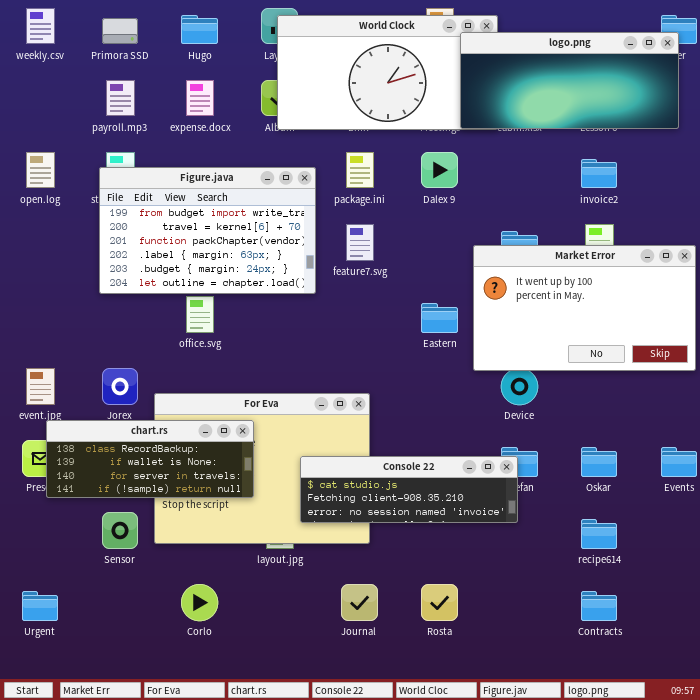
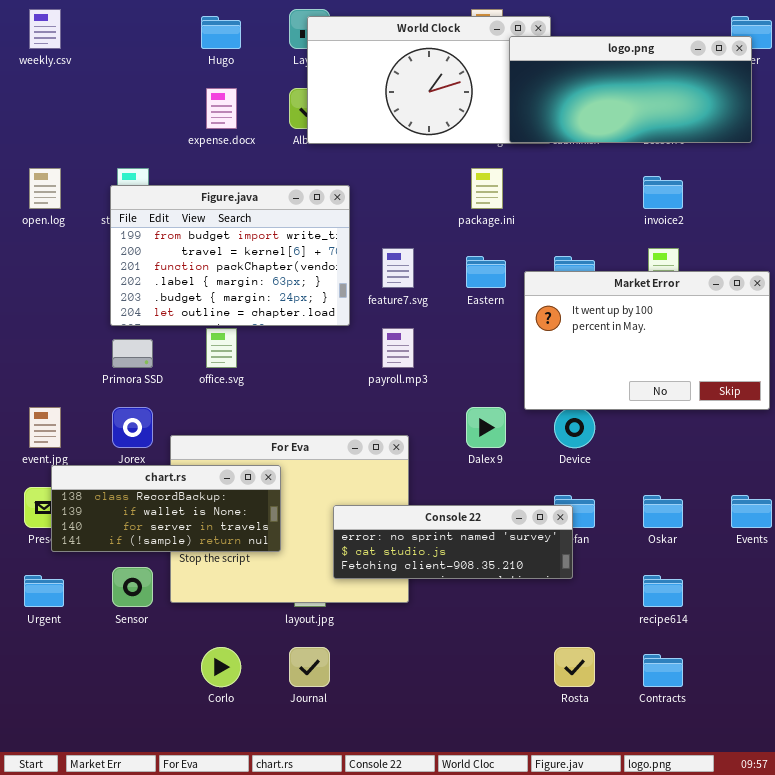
Primora SSD: [102,18,138,44] -> [112,339,153,368], moved
payroll.mp3: [106,80,135,116] -> [382,328,414,368], moved
package.ini: [346,152,374,188] -> [471,168,503,209], moved
Dalex 9: [421,152,458,188] -> [466,407,506,448], moved
Eastern: [421,303,458,333] -> [466,256,506,288], moved
Console 22: [300,456,518,523] -> [333,505,573,579], scrolled up 1 row
Journal: [341,584,378,621] -> [289,647,330,687], moved
Rosta: [421,584,458,621] -> [554,647,595,687], moved
Urgent: [22,591,58,621] -> [24,575,64,607], moved

